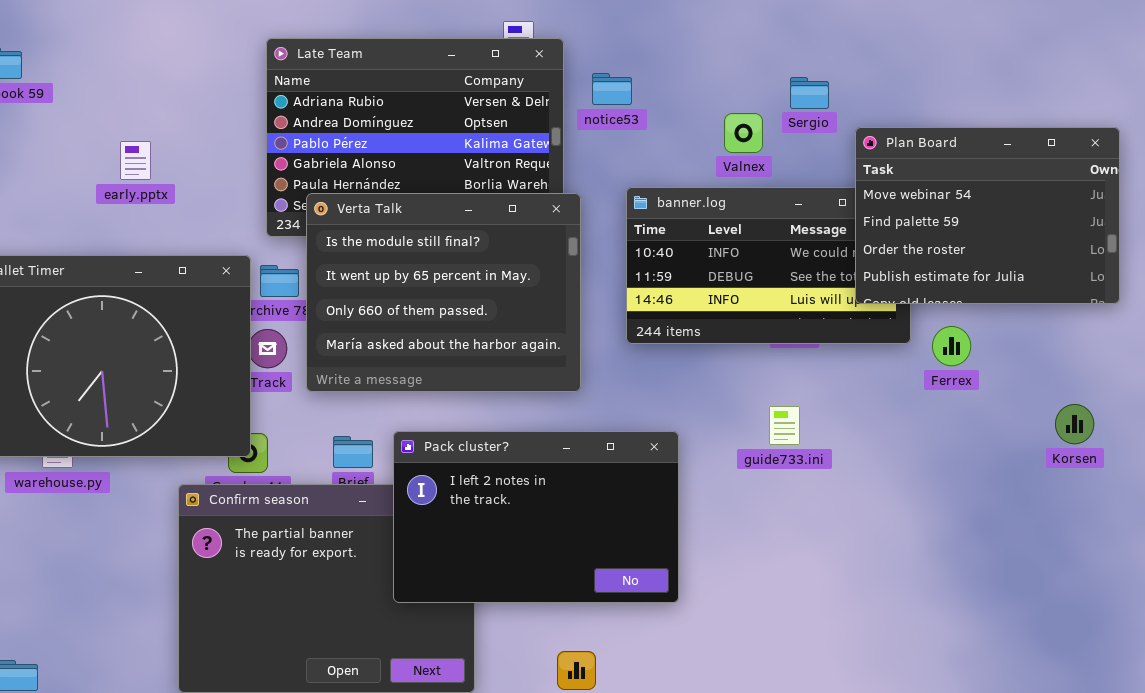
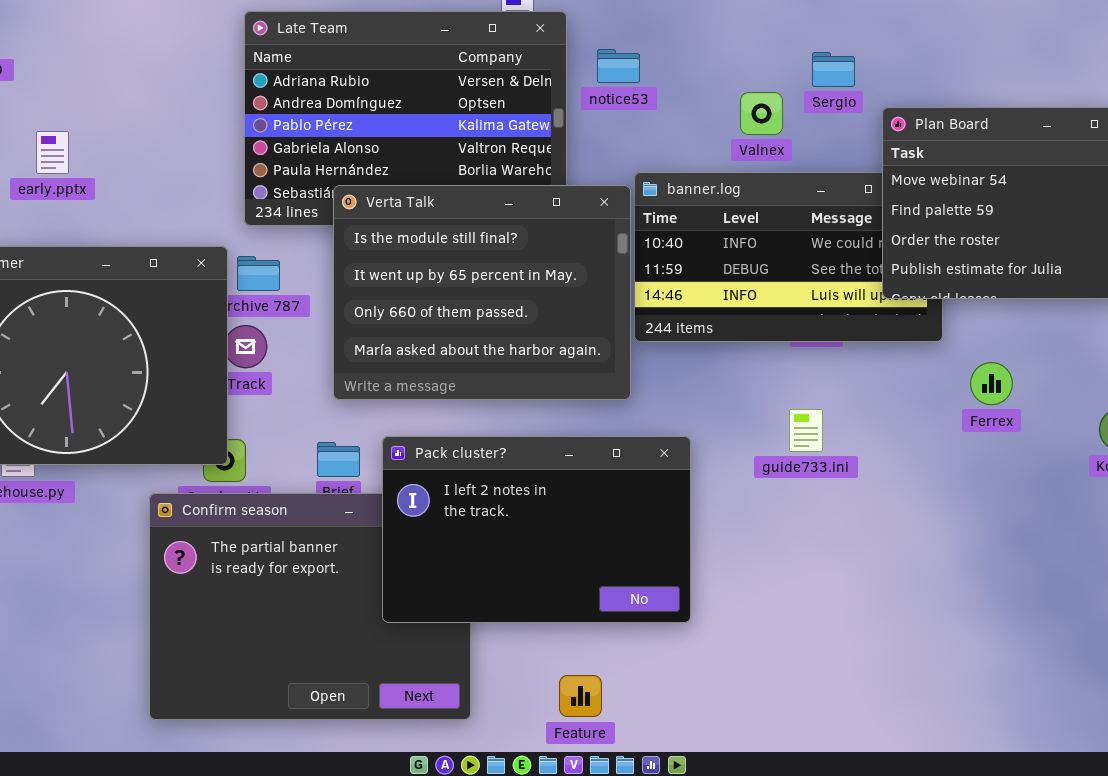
early.pptx: [120,141,151,180] -> [36,131,69,174], moved
Verta Talk: [306,193,581,392] -> [333,185,631,400], moved
Ferrex: [932,326,971,366] -> [970,362,1013,405], moved

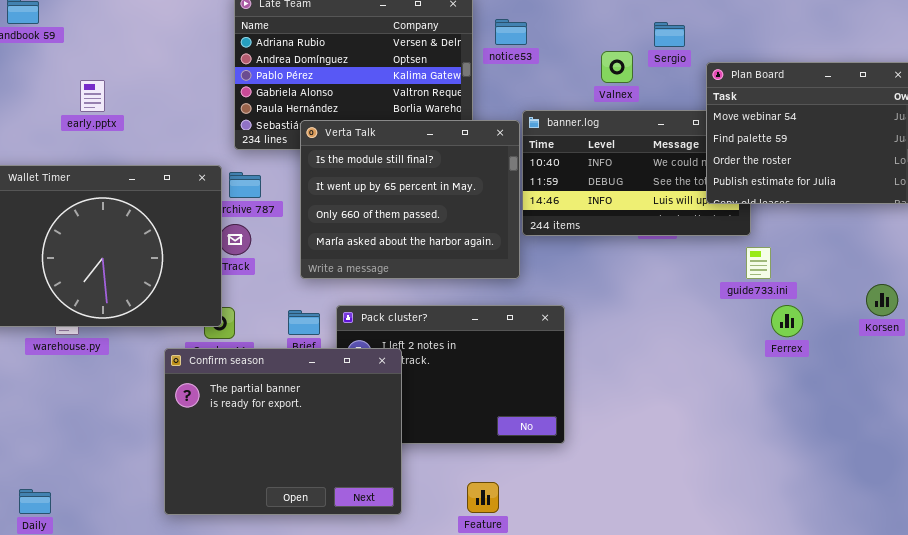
Ferrex: [970,362,1013,405] -> [771,305,803,337], moved
guide733.ini: [789,409,823,452] -> [746,247,771,279], moved
Confirm season: [149,493,471,720] -> [164,348,402,515], raised

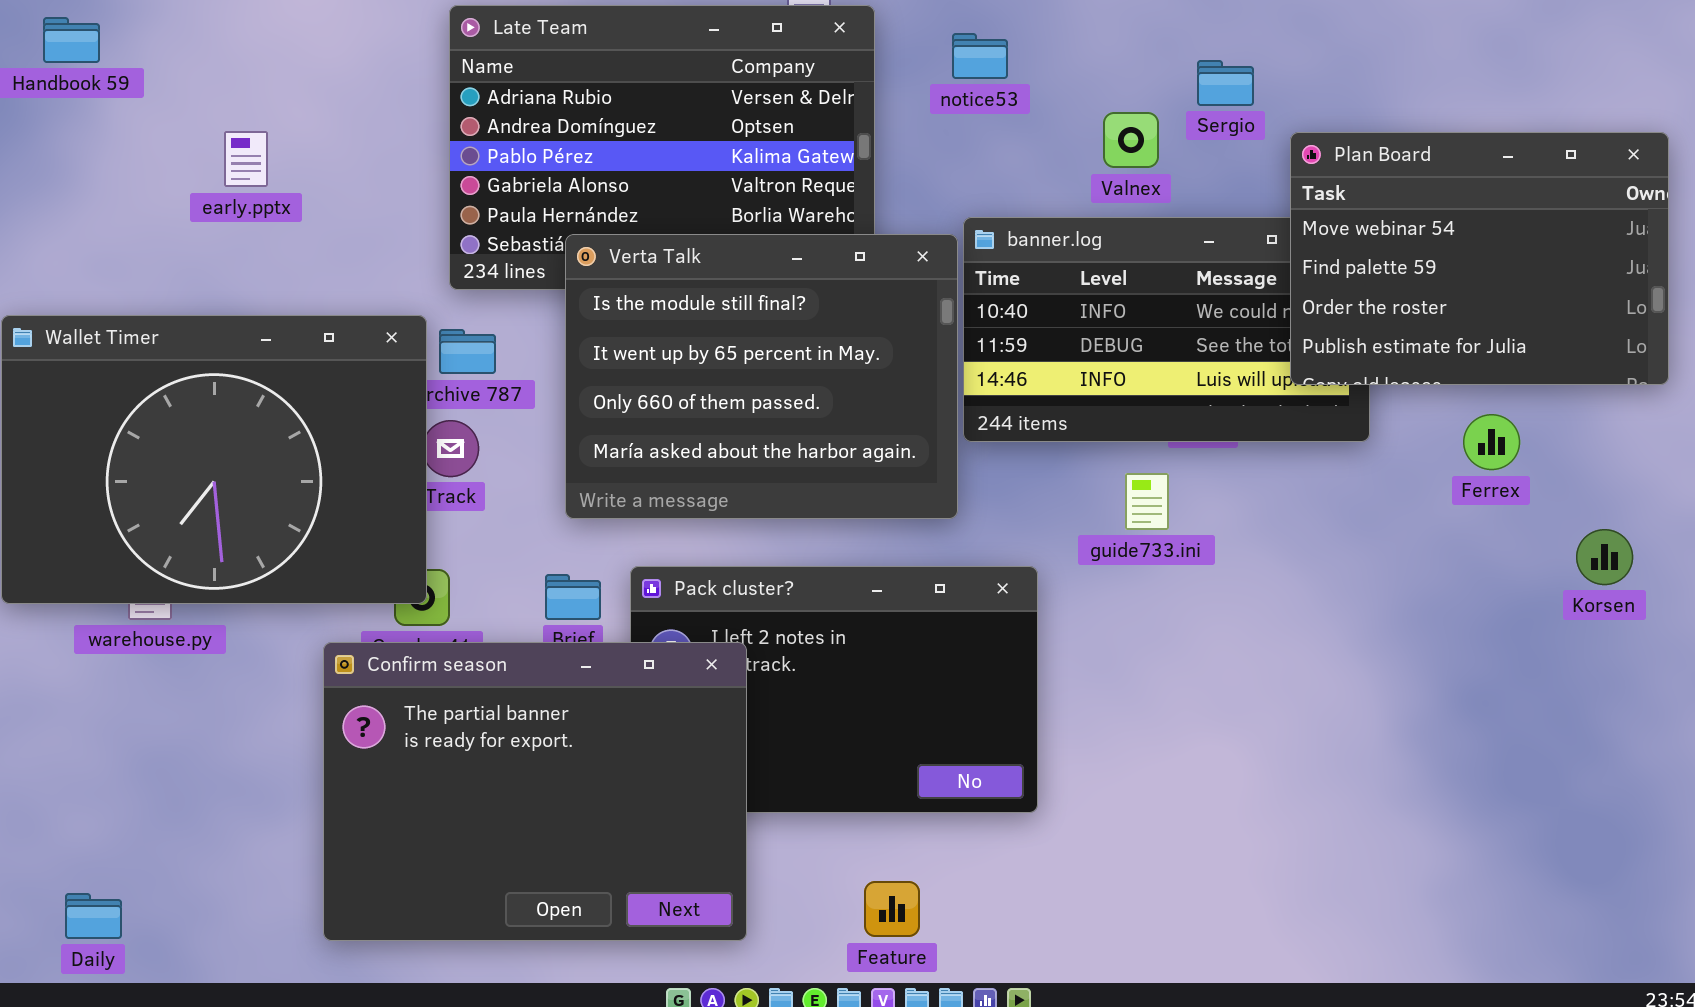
notice53: [495,19,527,45] -> [952,33,1008,79], moved
early.pptx: [80,80,105,112] -> [224,131,268,187], moved
guide733.ini: [746,247,771,279] -> [1125,473,1169,530], moved
Ferrex: [771,305,803,337] -> [1463,414,1520,470], moved

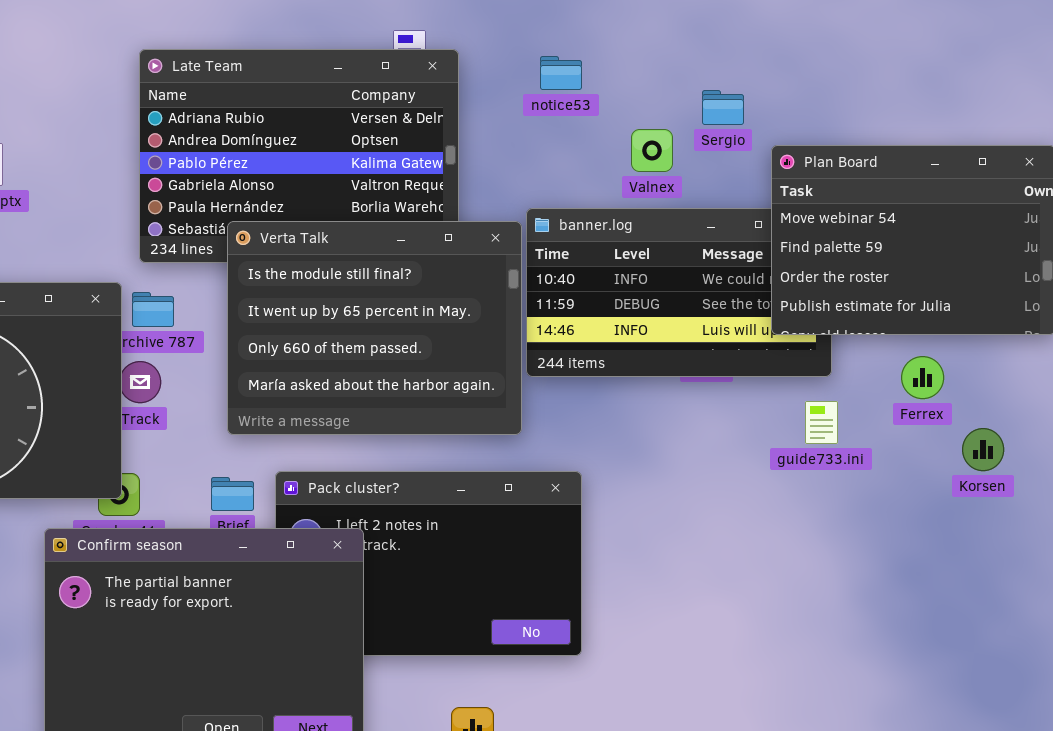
notice53: [952,33,1008,79] -> [540,56,582,90], moved
guide733.ini: [1125,473,1169,530] -> [805,401,838,444], moved
Korsen: [1576,529,1633,585] -> [962,428,1004,471], moved

